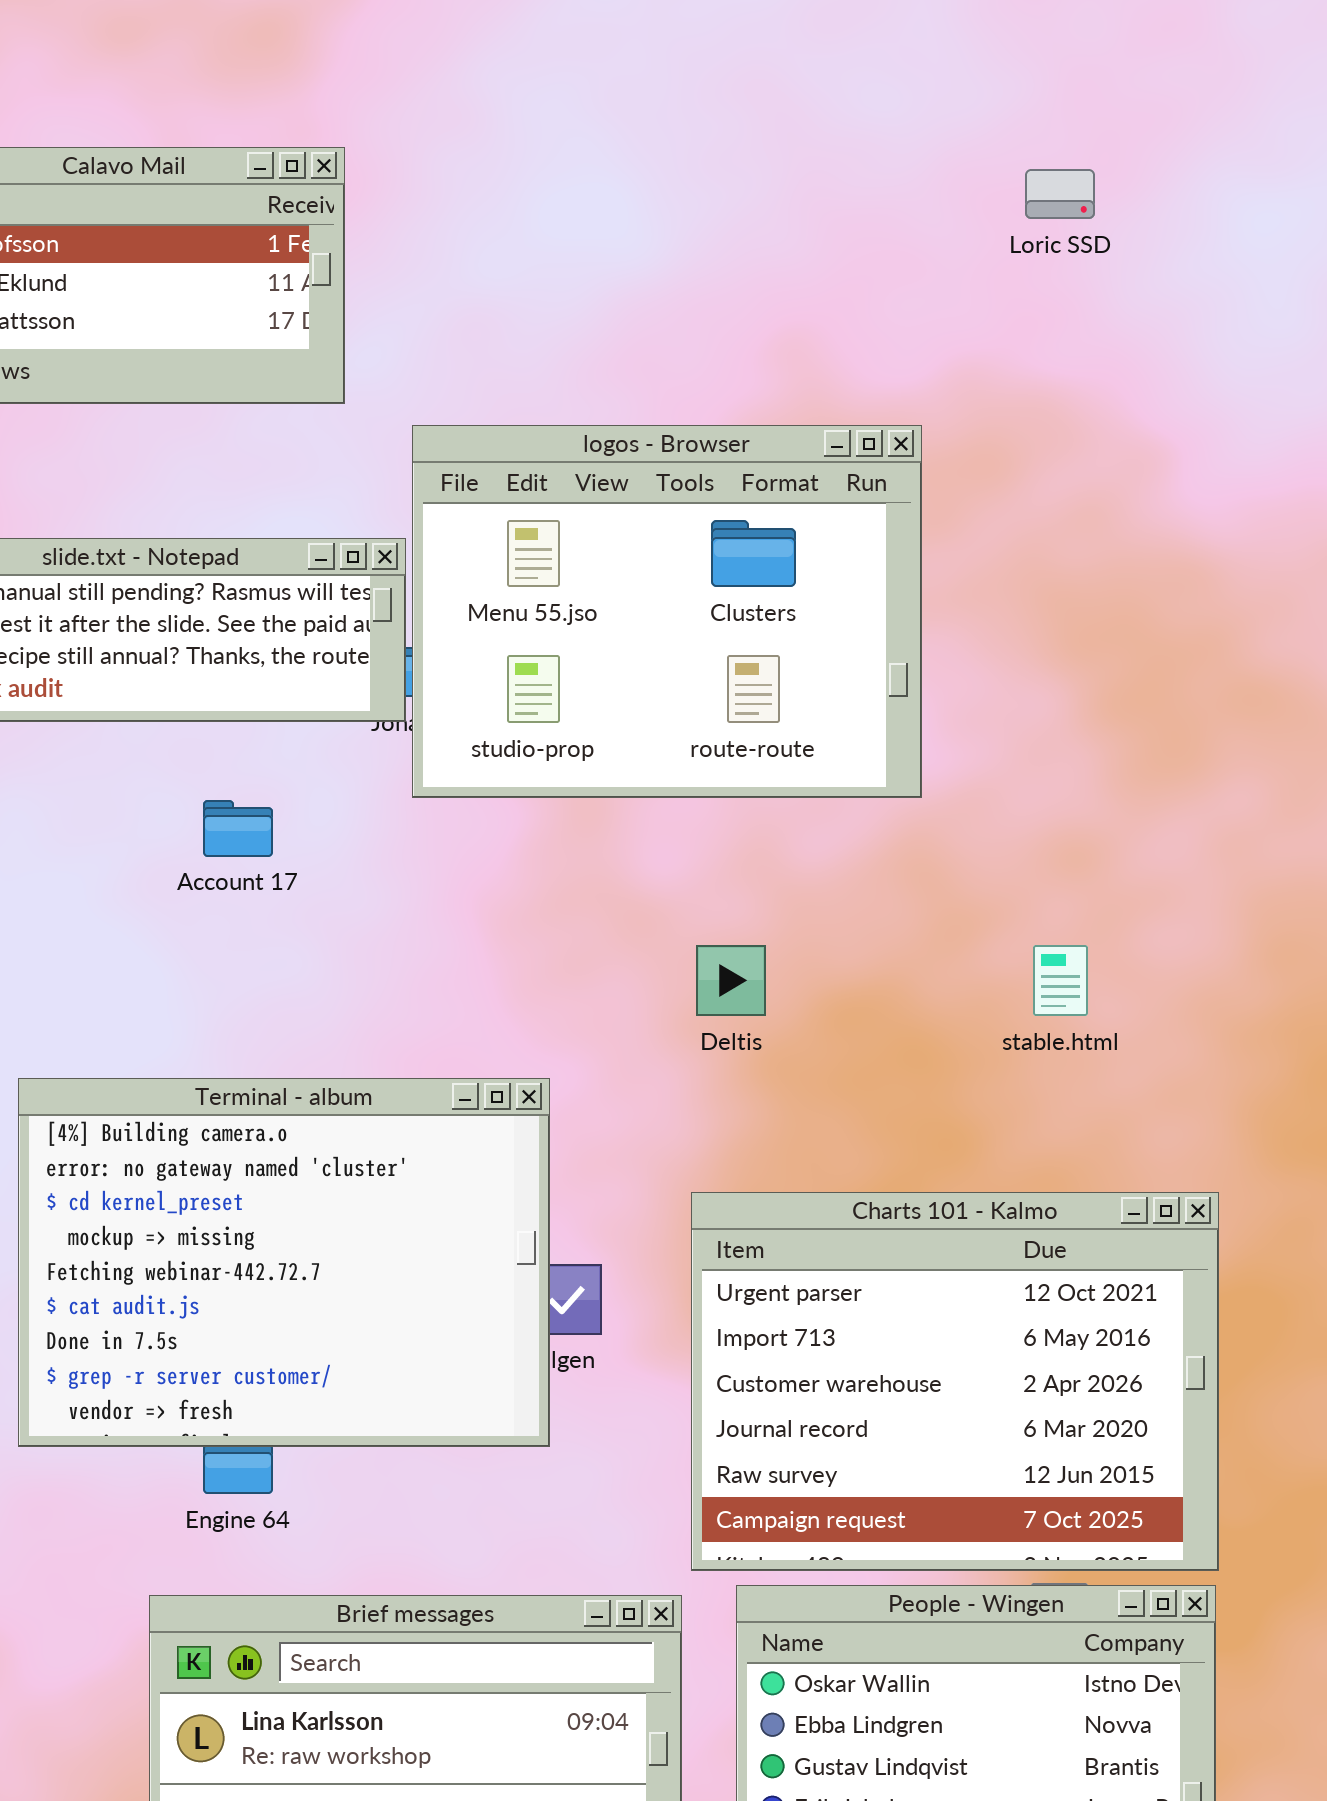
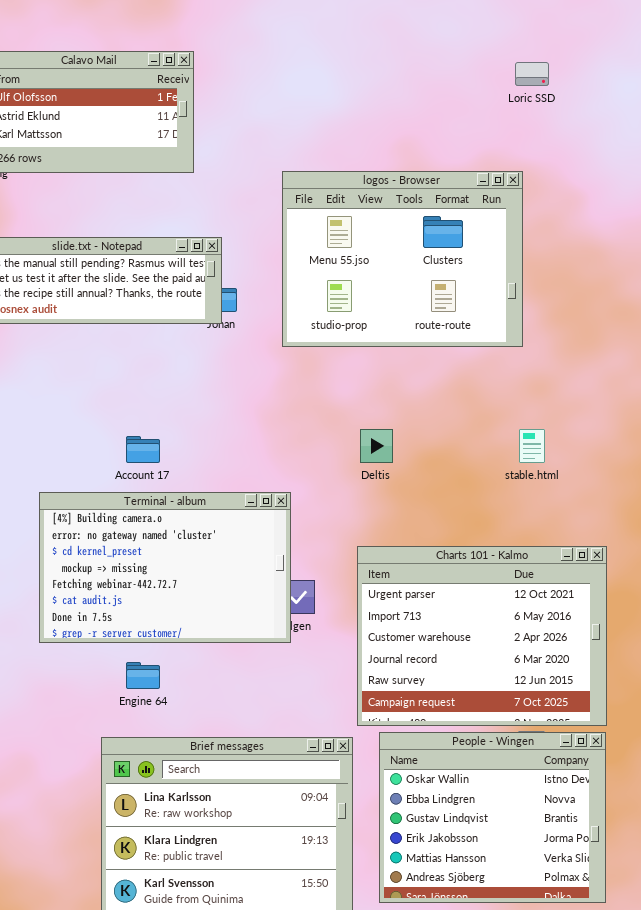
logos - Browser: [412,425,922,798] -> [282,171,523,347], moved
Account 17: [203,800,273,857] -> [126,436,160,463], moved
Terminal - album: [18,1078,550,1447] -> [39,492,291,643], resized

